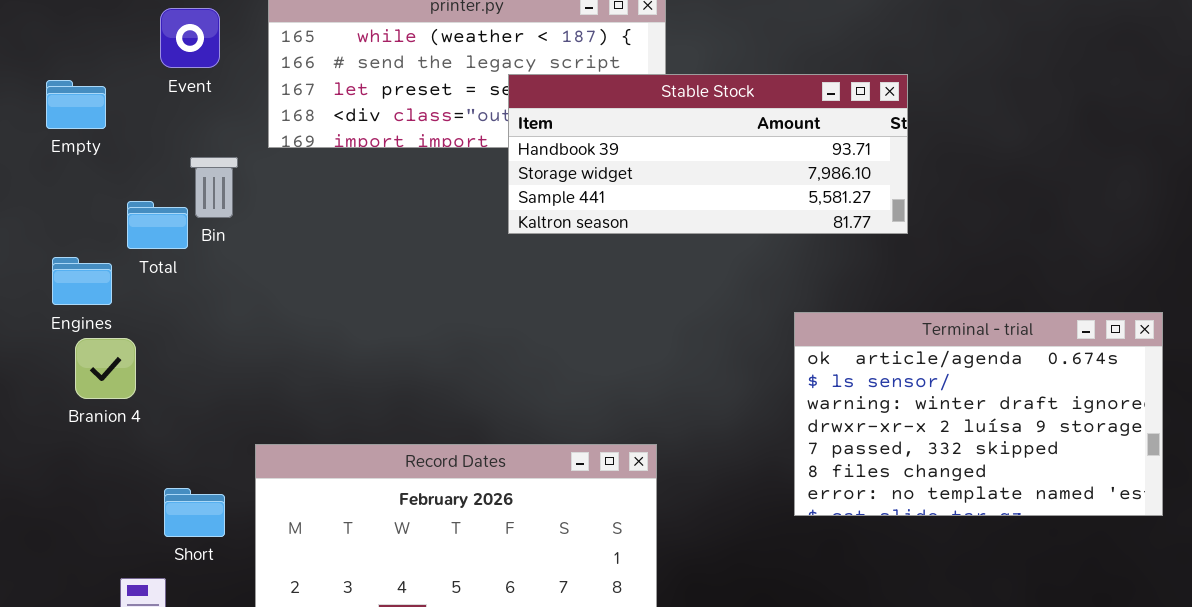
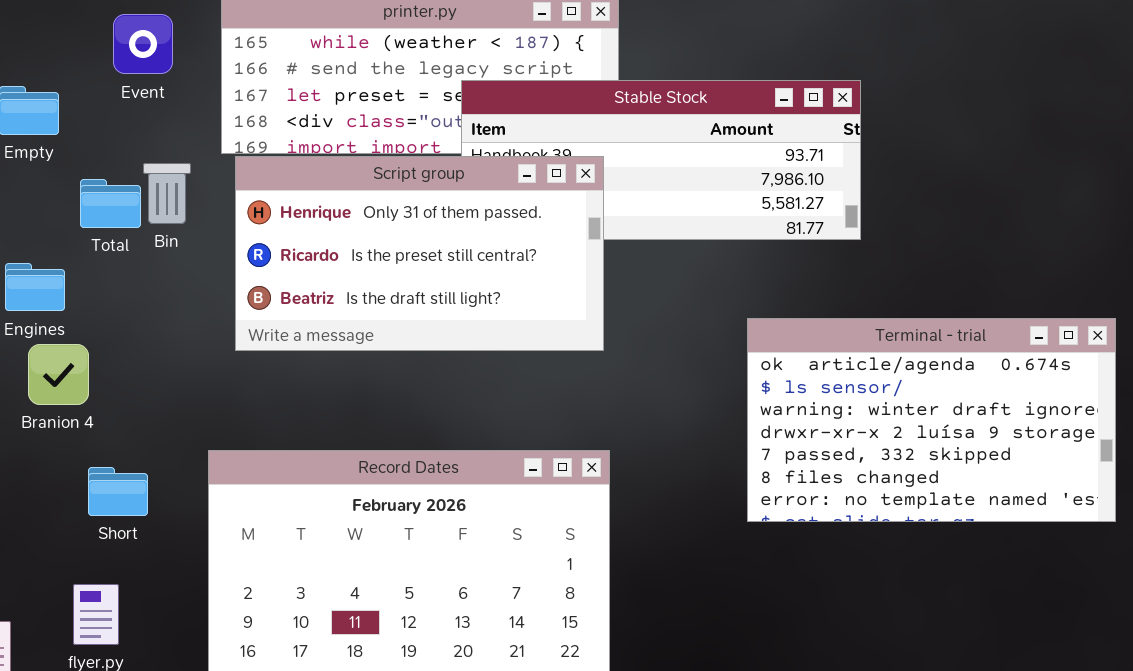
Script group: none -> [235,156,604,351], opened
Total: [127,201,188,249] -> [80,179,141,228], moved
Short: [164,488,225,537] -> [88,467,148,516], moved

